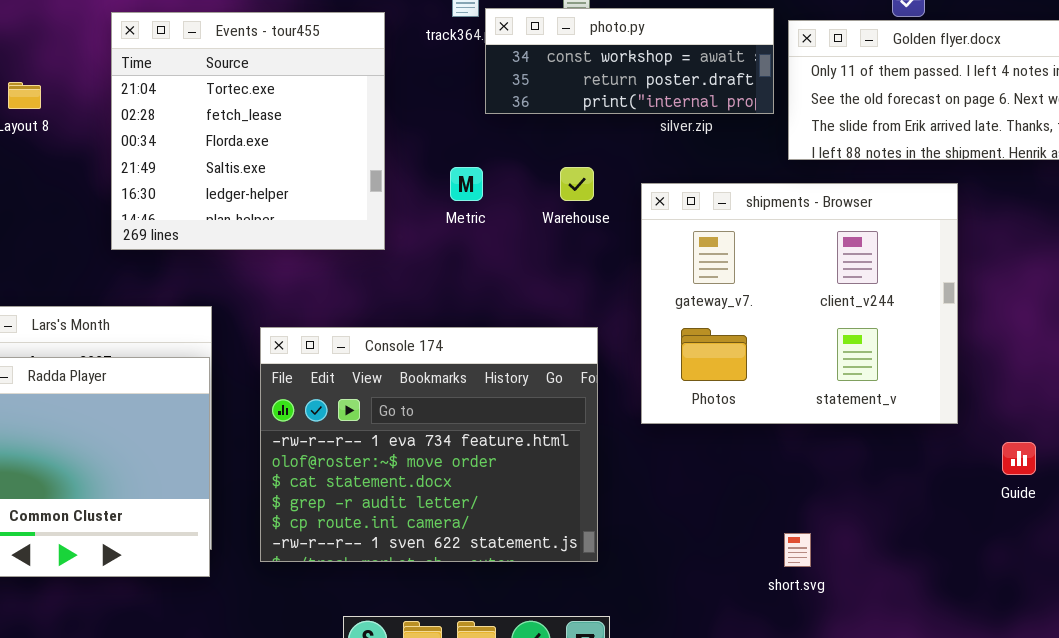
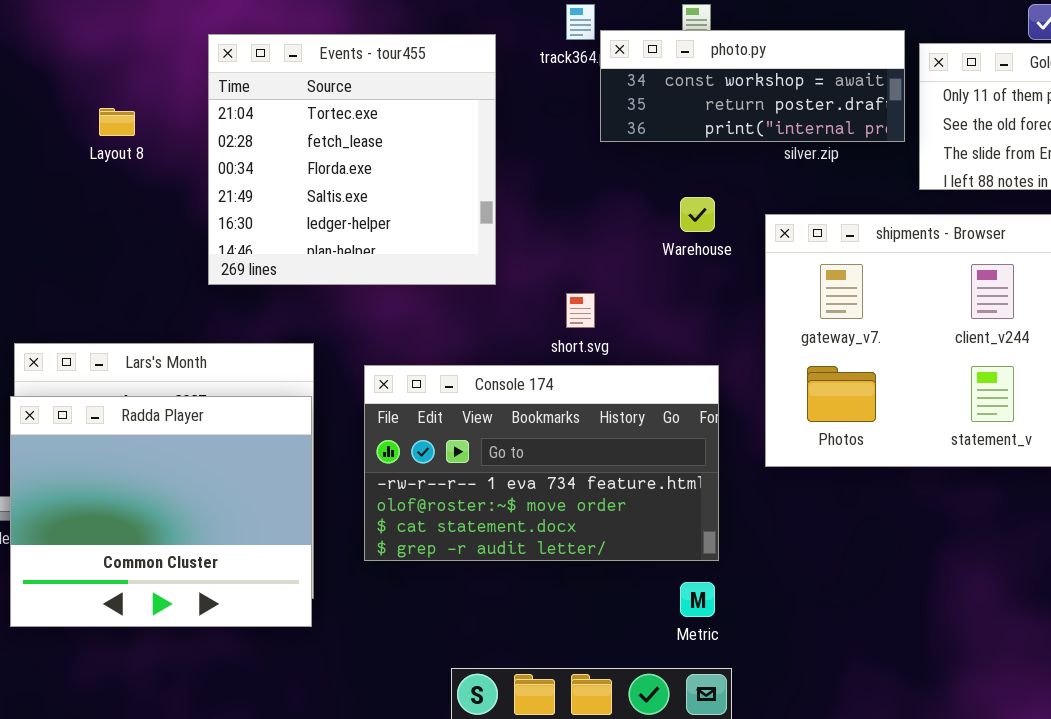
Metric: [450,167,483,201] -> [680,582,715,617], moved
Console 174: [260,327,598,562] -> [364,365,719,561], resized
short.svg: [784,533,811,567] -> [566,293,595,328], moved

